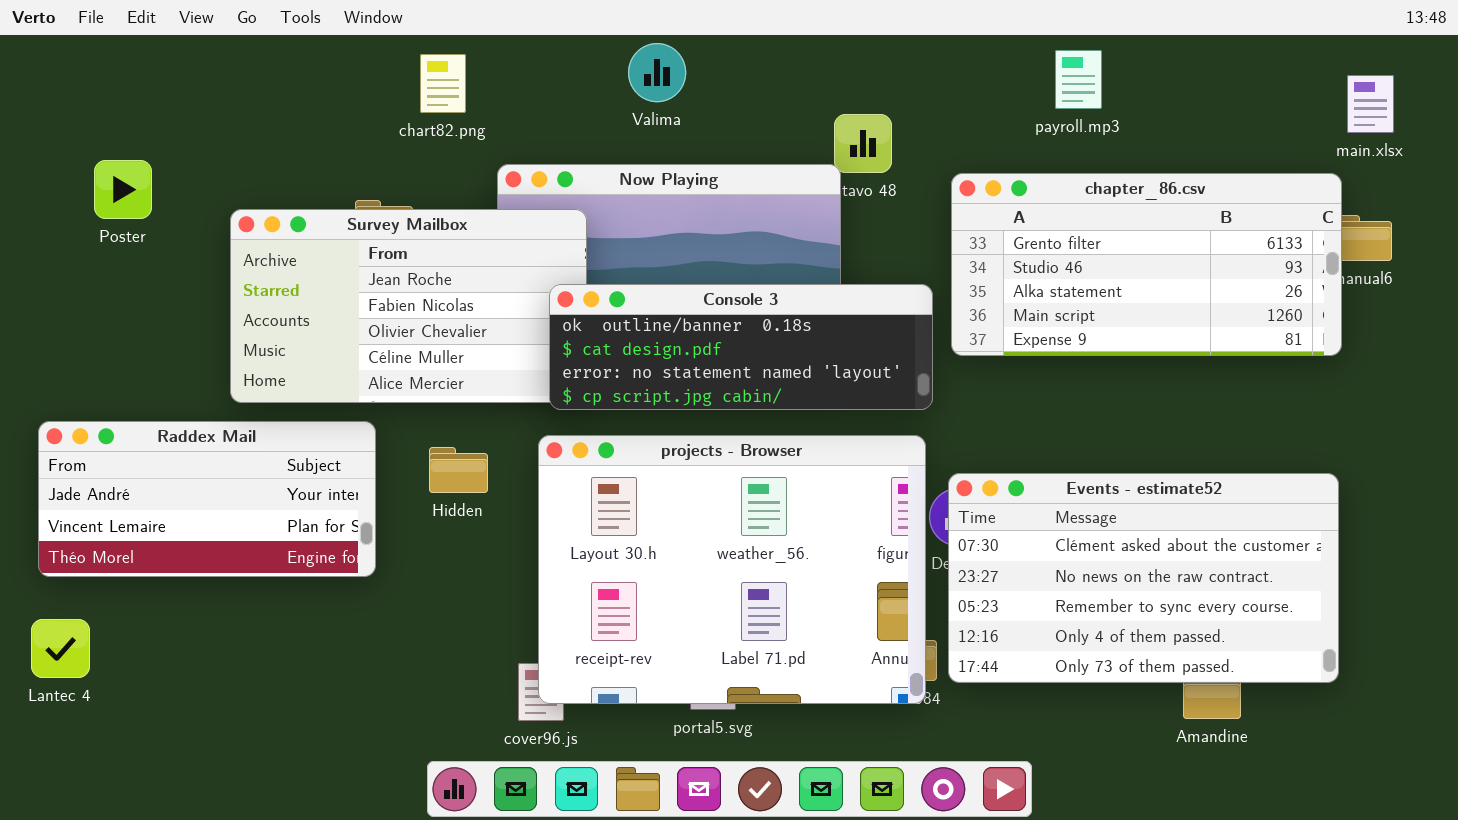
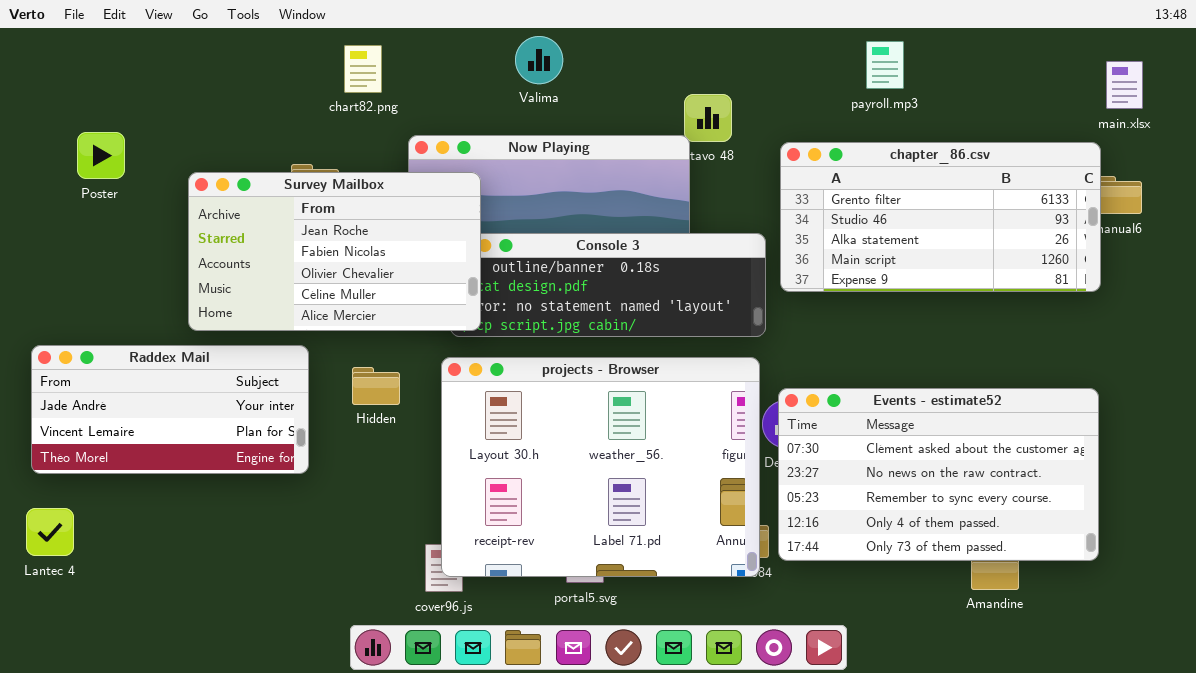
Survey Mailbox: [230,209,587,403] -> [188,172,481,331], raised

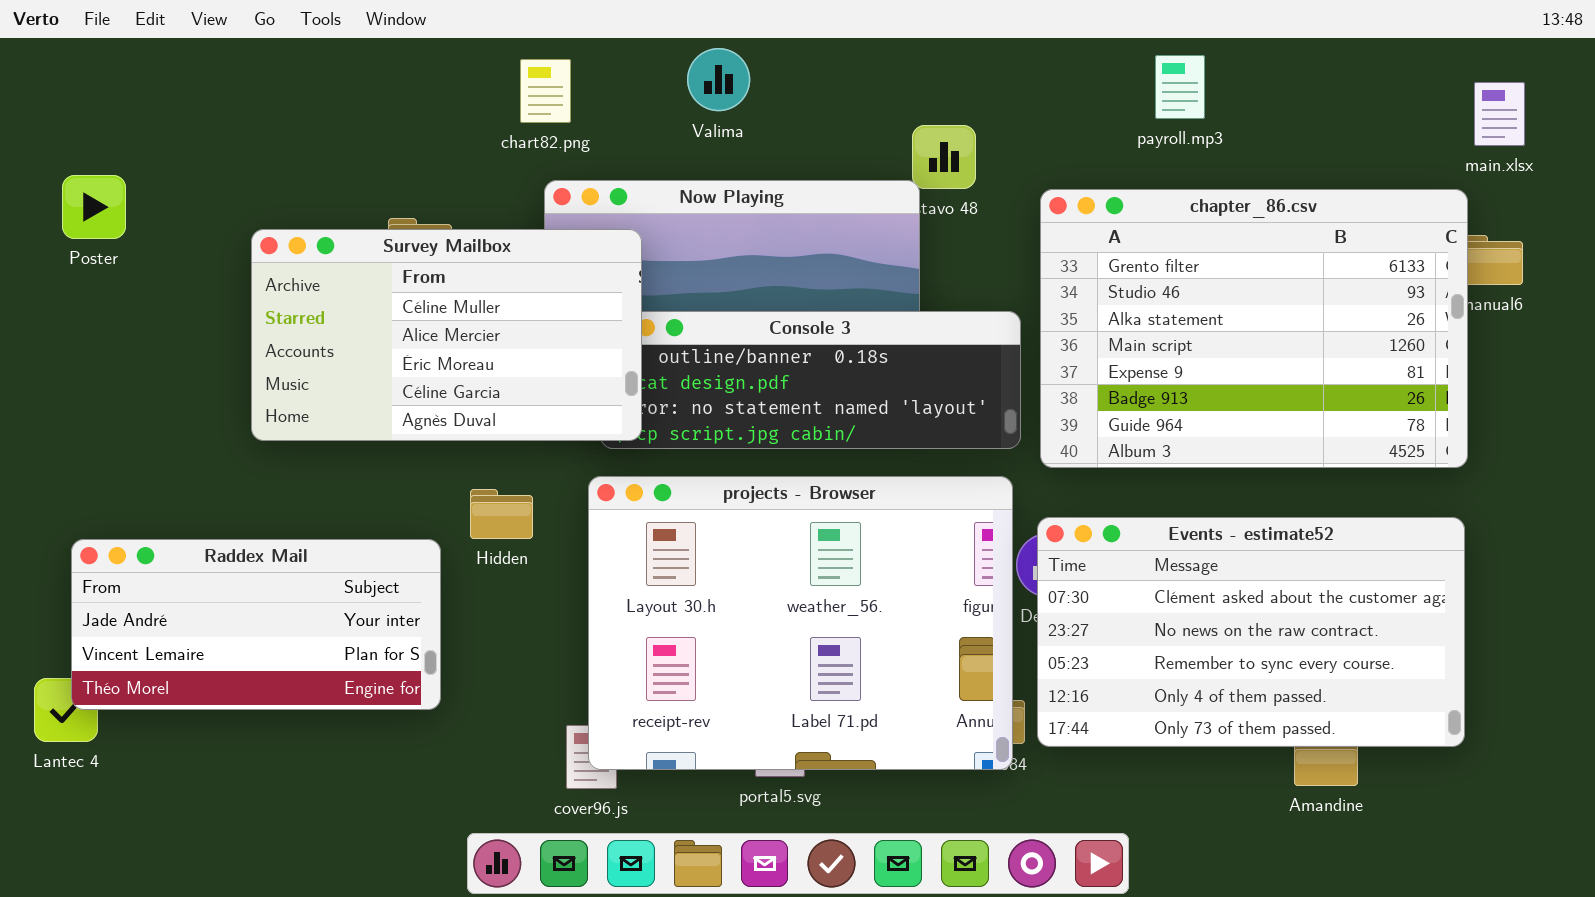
chart82.png: [344,45,382,93] -> [520,59,571,123], moved
Poster: [77,132,125,179] -> [62,175,126,239], moved
chapter_86.csv: [780,142,1101,292] -> [1040,189,1468,468], resized
Survey Mailbox: [188,172,481,331] -> [251,229,642,441], scrolled down 3 rows
Raddex Mail: [31,345,309,474] -> [71,539,441,710], moved

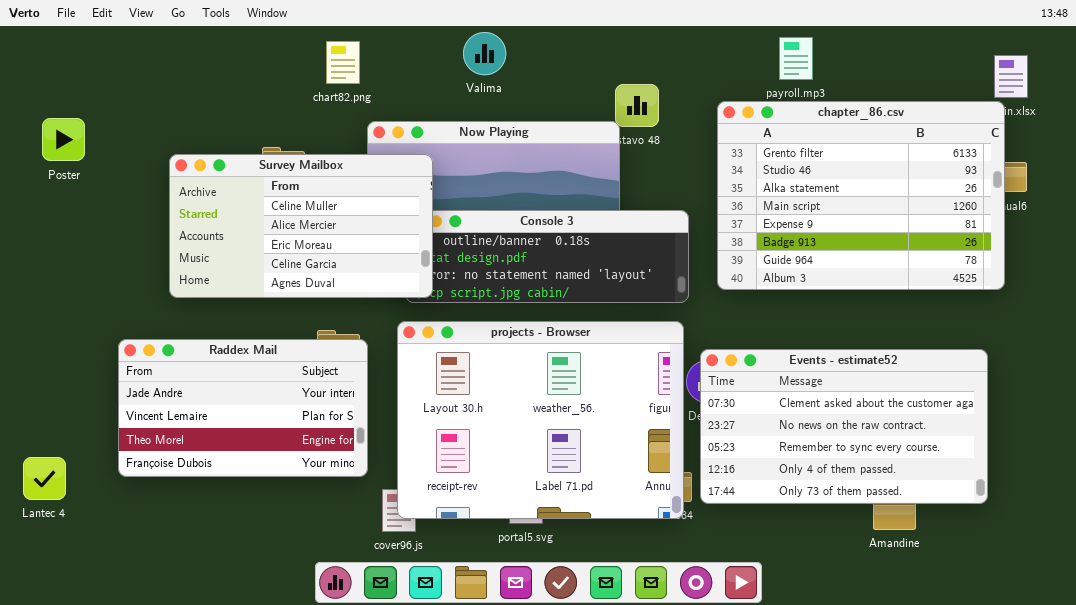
chart82.png: [520,59,571,123] -> [326,41,360,84], moved
chapter_86.csv: [1040,189,1468,468] -> [717,101,1005,290], moved
Raddex Mail: [71,539,441,710] -> [118,339,368,477], moved, resized

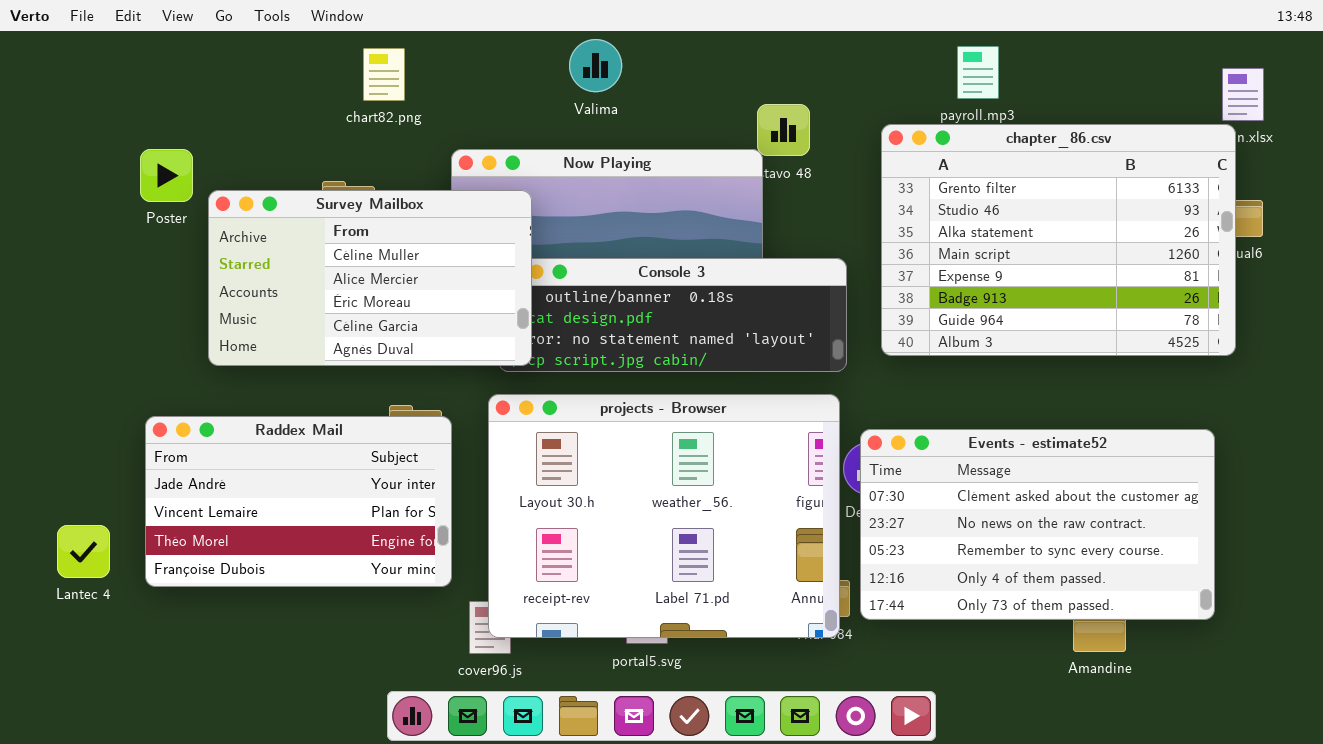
chart82.png: [326,41,360,84] -> [363,48,405,101], moved
Poster: [42,118,85,161] -> [140,149,193,202], moved
Lantec 4: [23,457,66,500] -> [57,525,110,578], moved

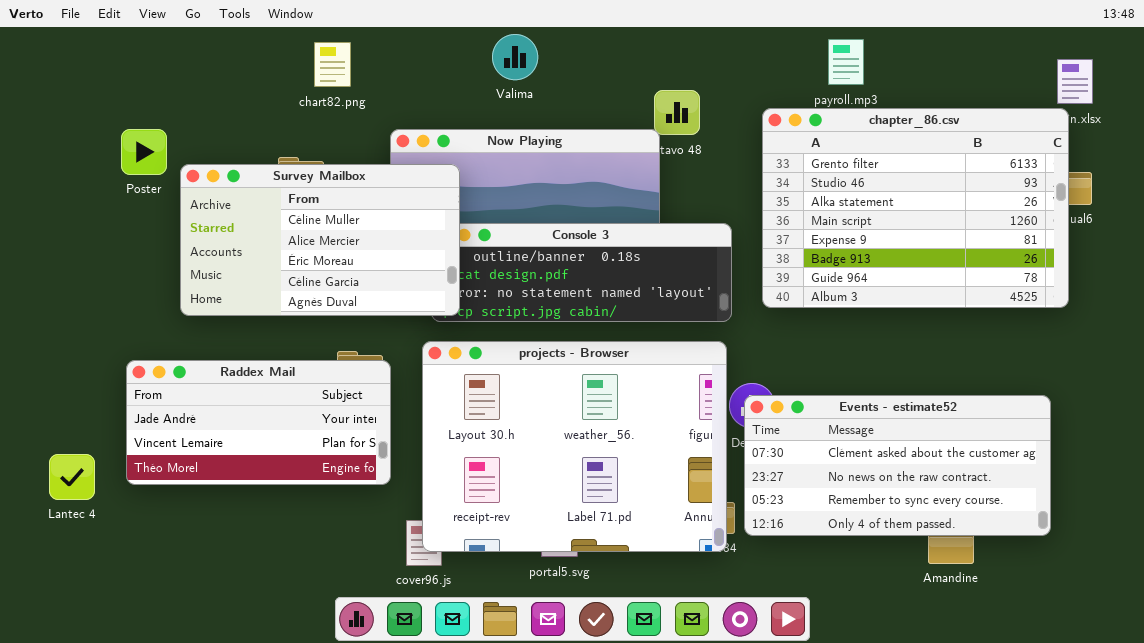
Raddex Mail: [145,416,452,587] -> [126,360,391,485], resized
Events - estimate52: [860,429,1215,620] -> [744,395,1051,536], resized

